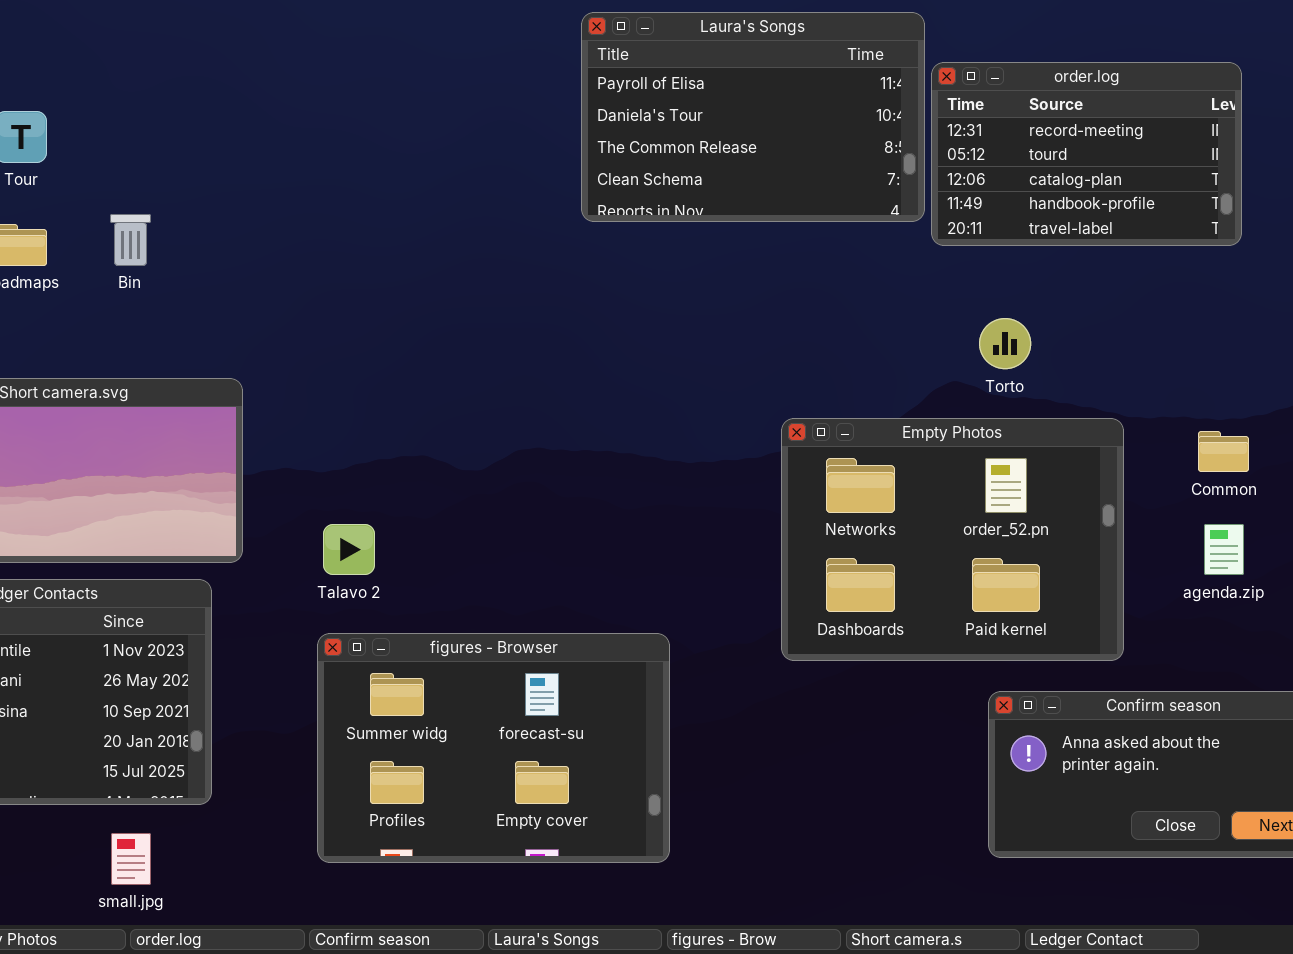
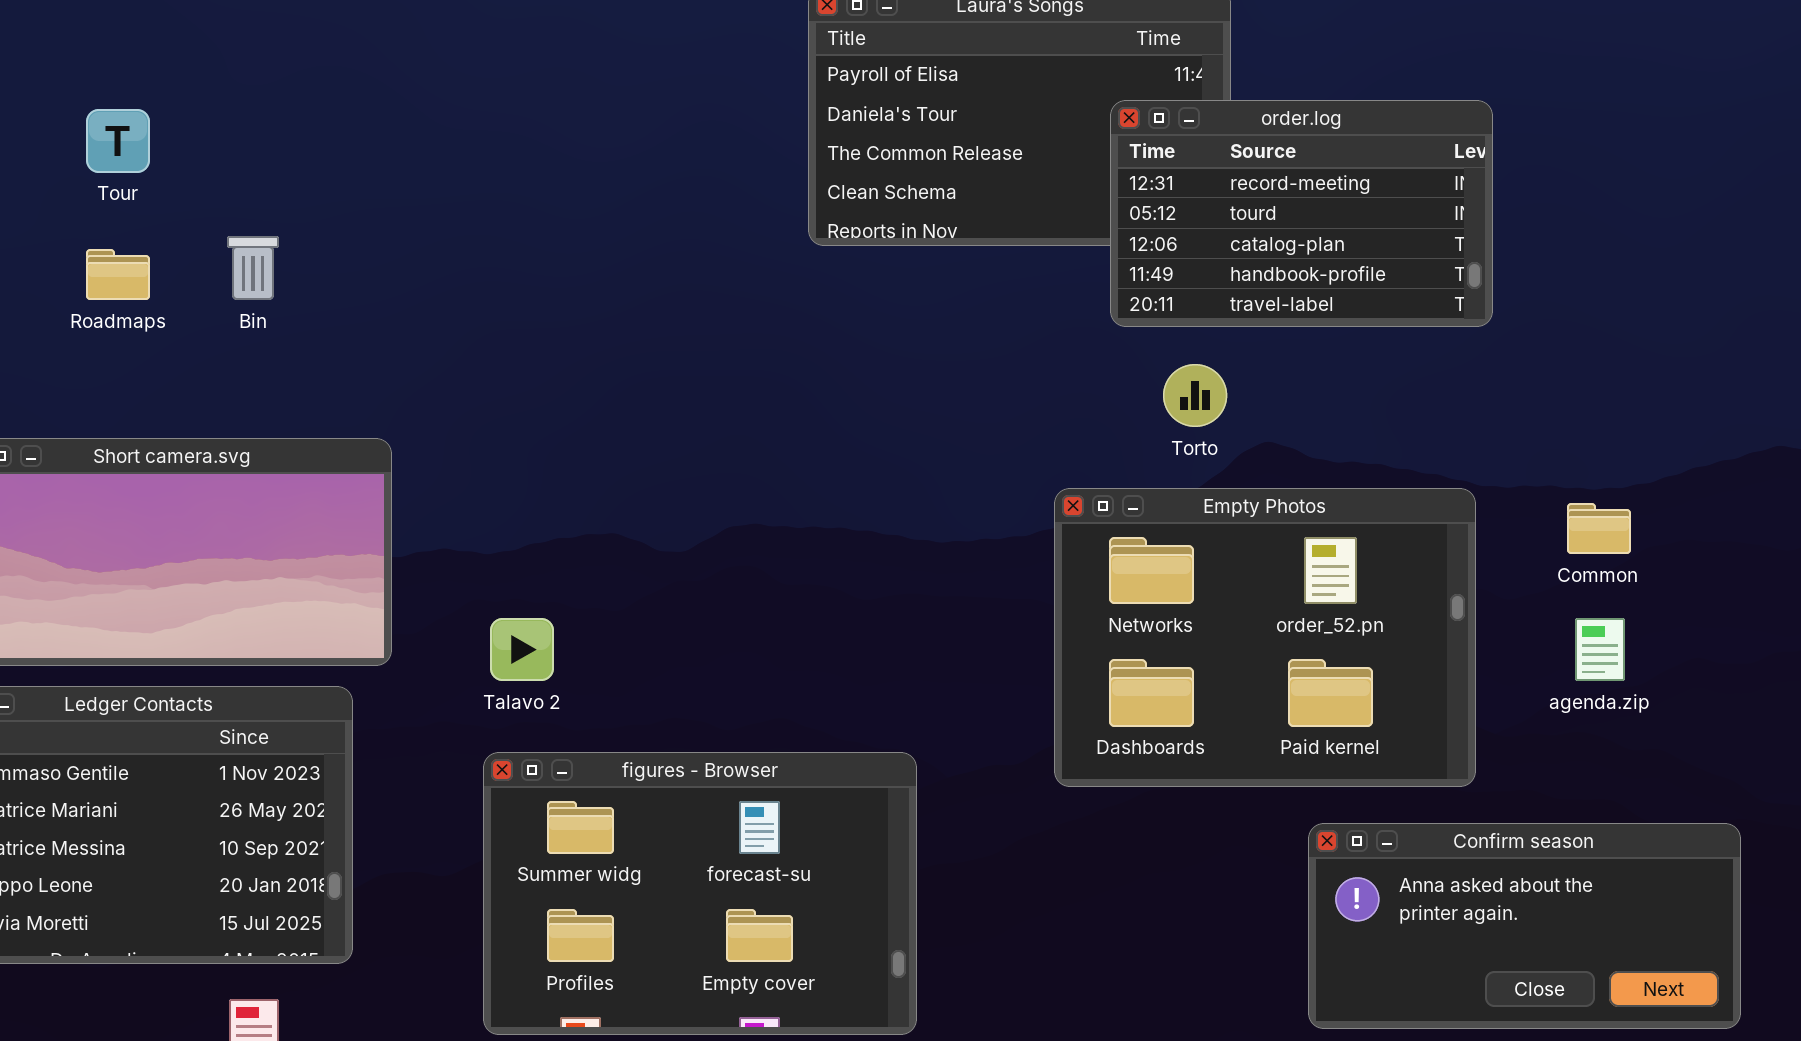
order.log: [931,62,1242,246] -> [1110,100,1493,327], moved
Torto: [979,318,1031,369] -> [1163,364,1227,427], moved

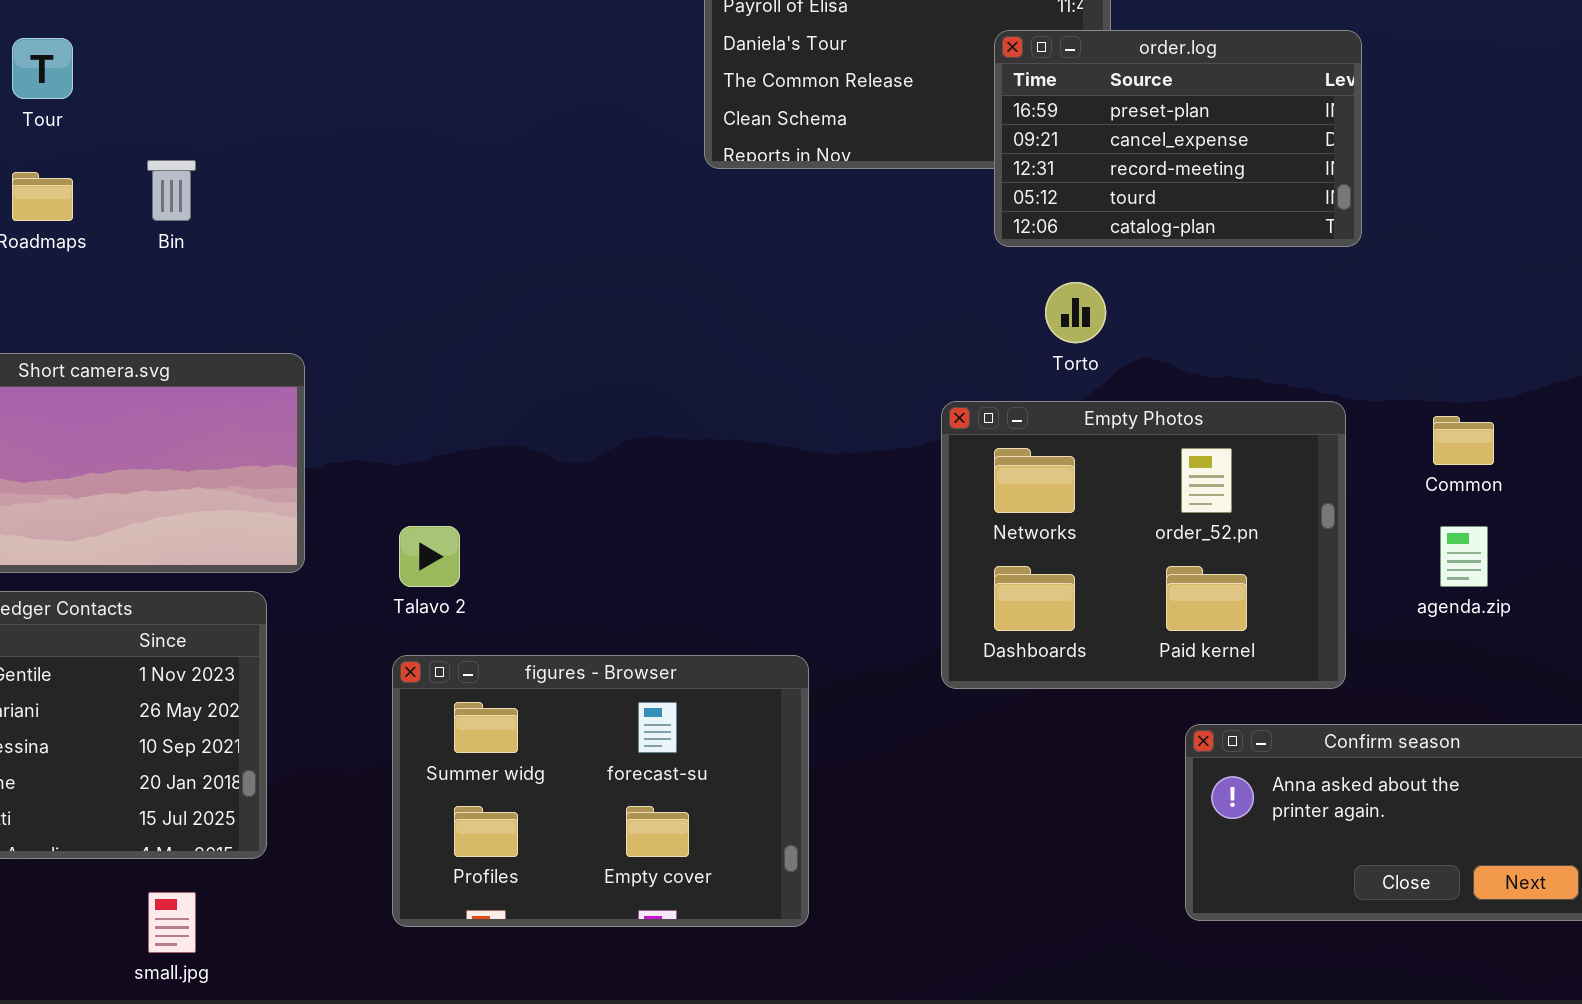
order.log: [1110,100,1493,327] -> [994,30,1362,247], scrolled up 2 rows

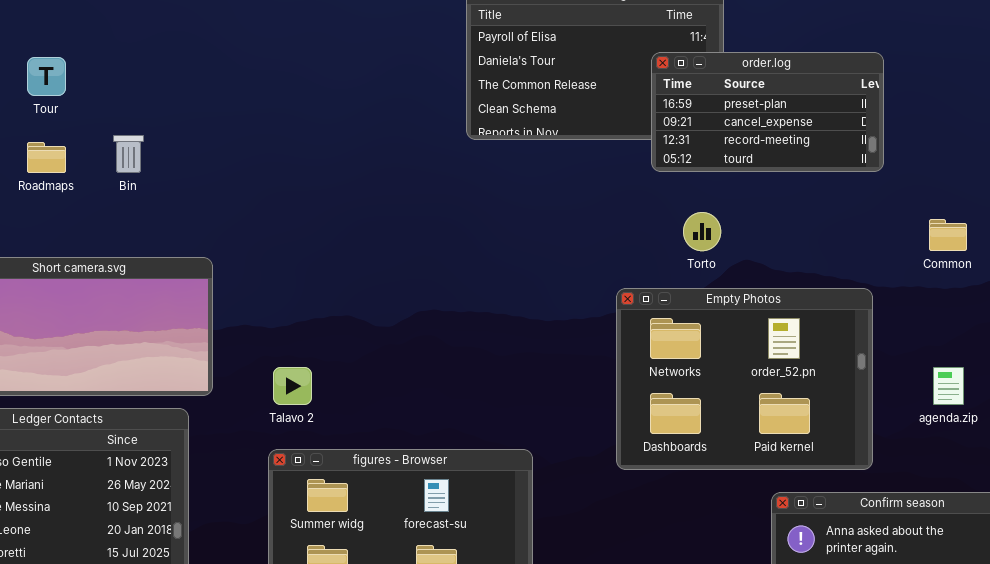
order.log: [994,30,1362,247] -> [651,52,884,172], resized
Common: [1433,416,1494,465] -> [929,219,967,251], moved

